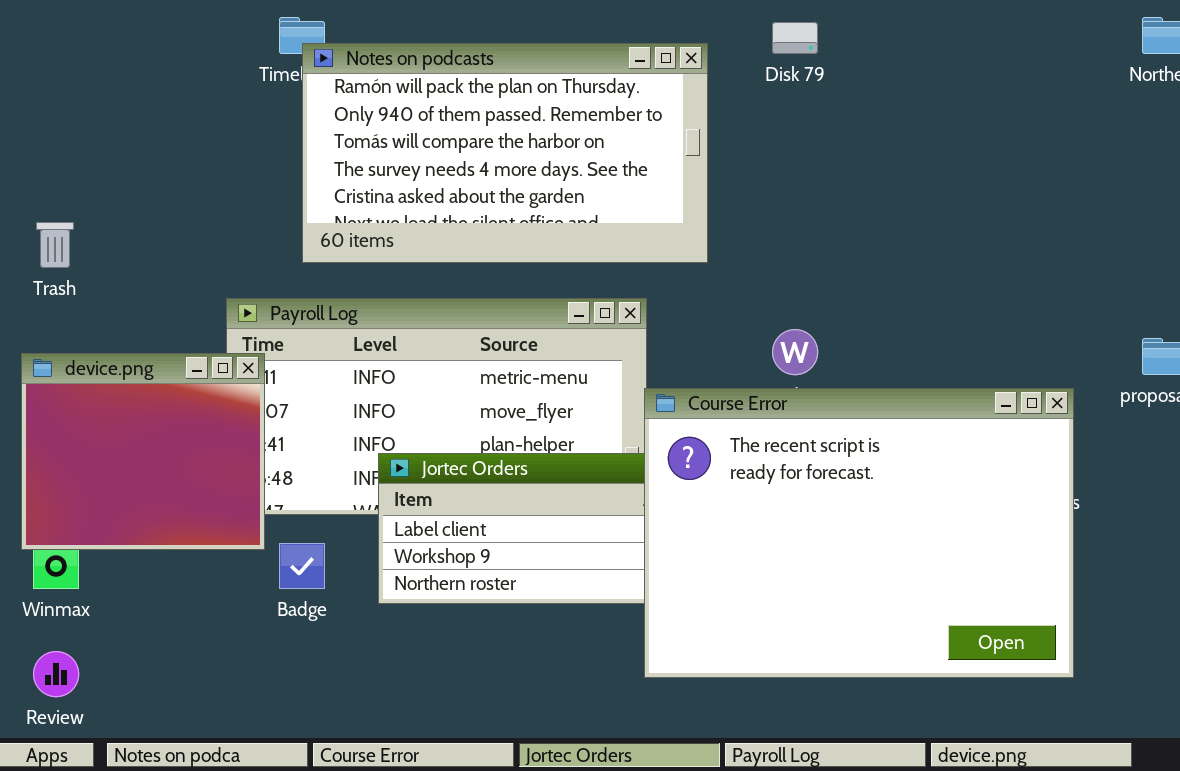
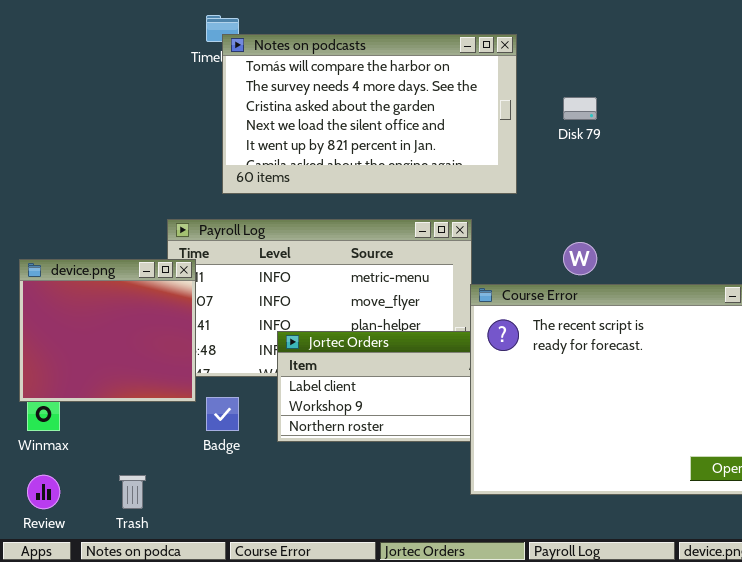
Disk 79: [772,22,818,54] -> [563,97,597,120], moved
Notes on podcasts: [302,43,708,263] -> [222,34,517,194], scrolled down 2 rows
Trash: [36,222,74,268] -> [119,475,146,509], moved

